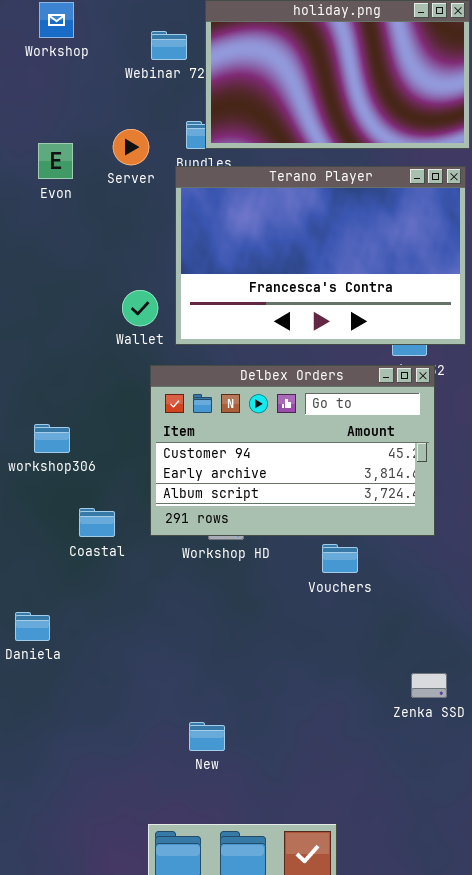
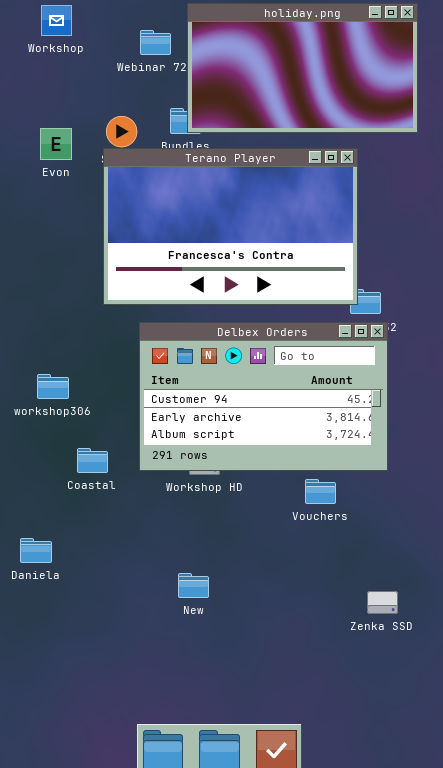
Terano Player: [175,166,466,345] -> [103,148,358,305], moved
Vouchers: [322,544,358,573] -> [305,479,336,504], moved
New: [189,722,225,751] -> [178,573,209,598], moved

